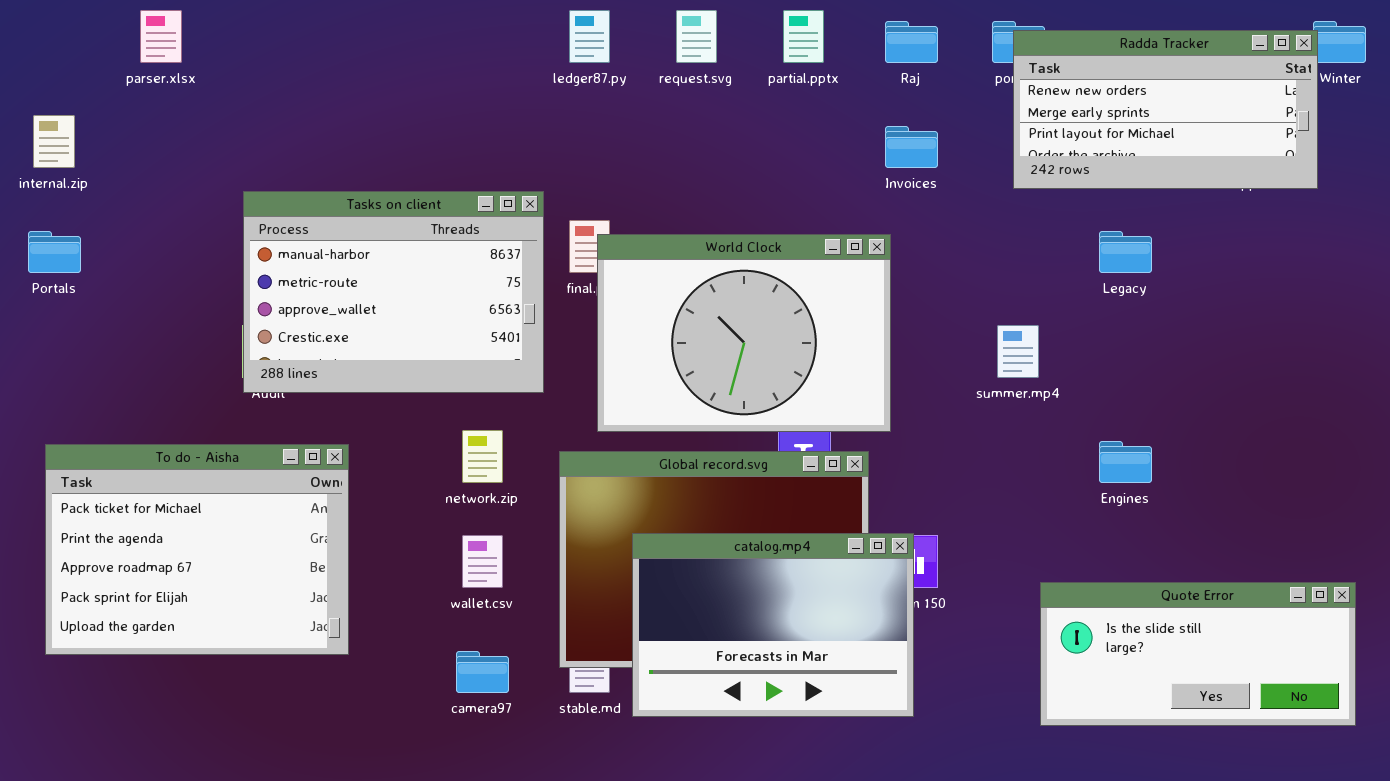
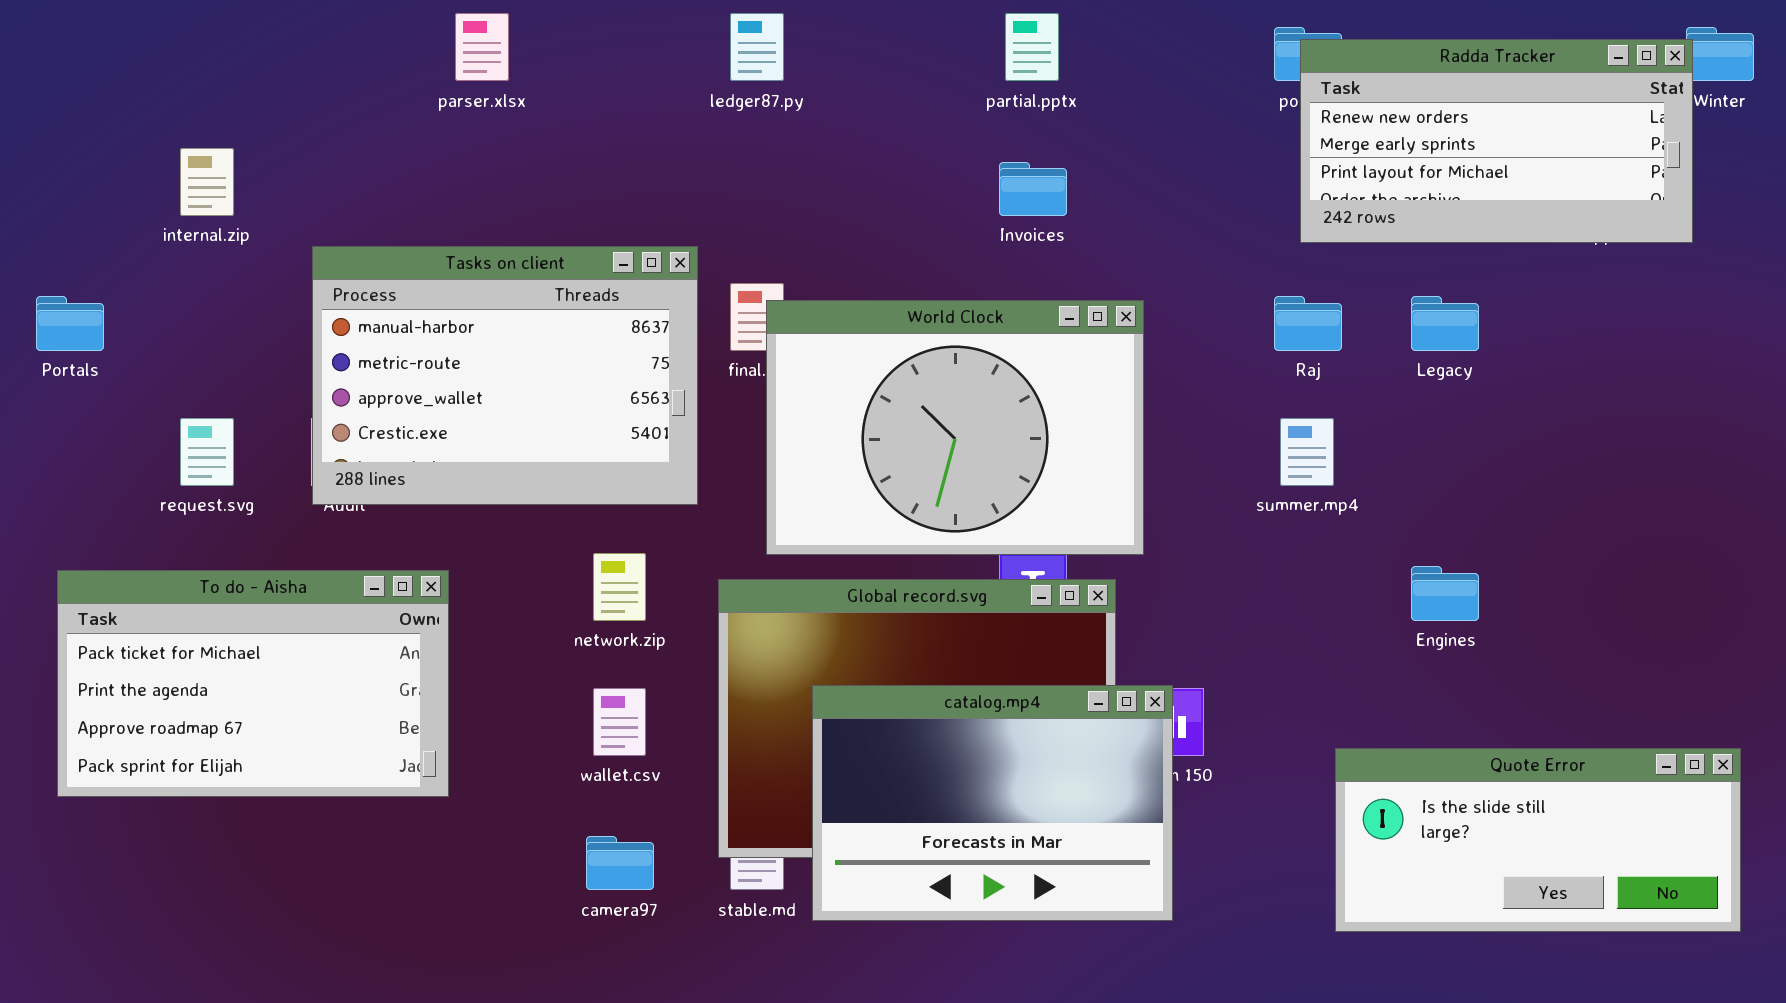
parser.xlsx: [140,10,182,63] -> [455,13,509,81], moved
request.svg: [676,10,717,63] -> [180,418,234,486], moved
Raj: [885,21,938,63] -> [1274,296,1342,351], moved
internal.zip: [33,115,75,168] -> [180,148,234,216], moved
Invoices: [885,126,938,168] -> [999,162,1067,216], moved
To do - Aisha: [45,444,349,655] -> [57,570,449,797], resized

